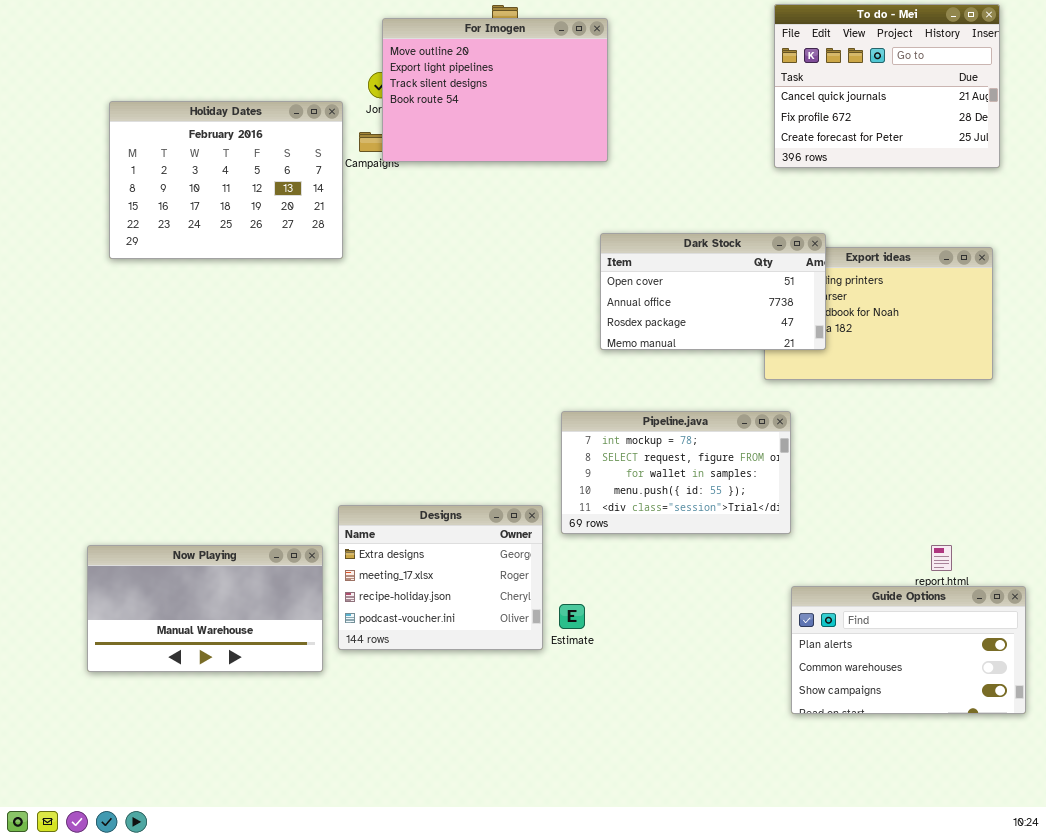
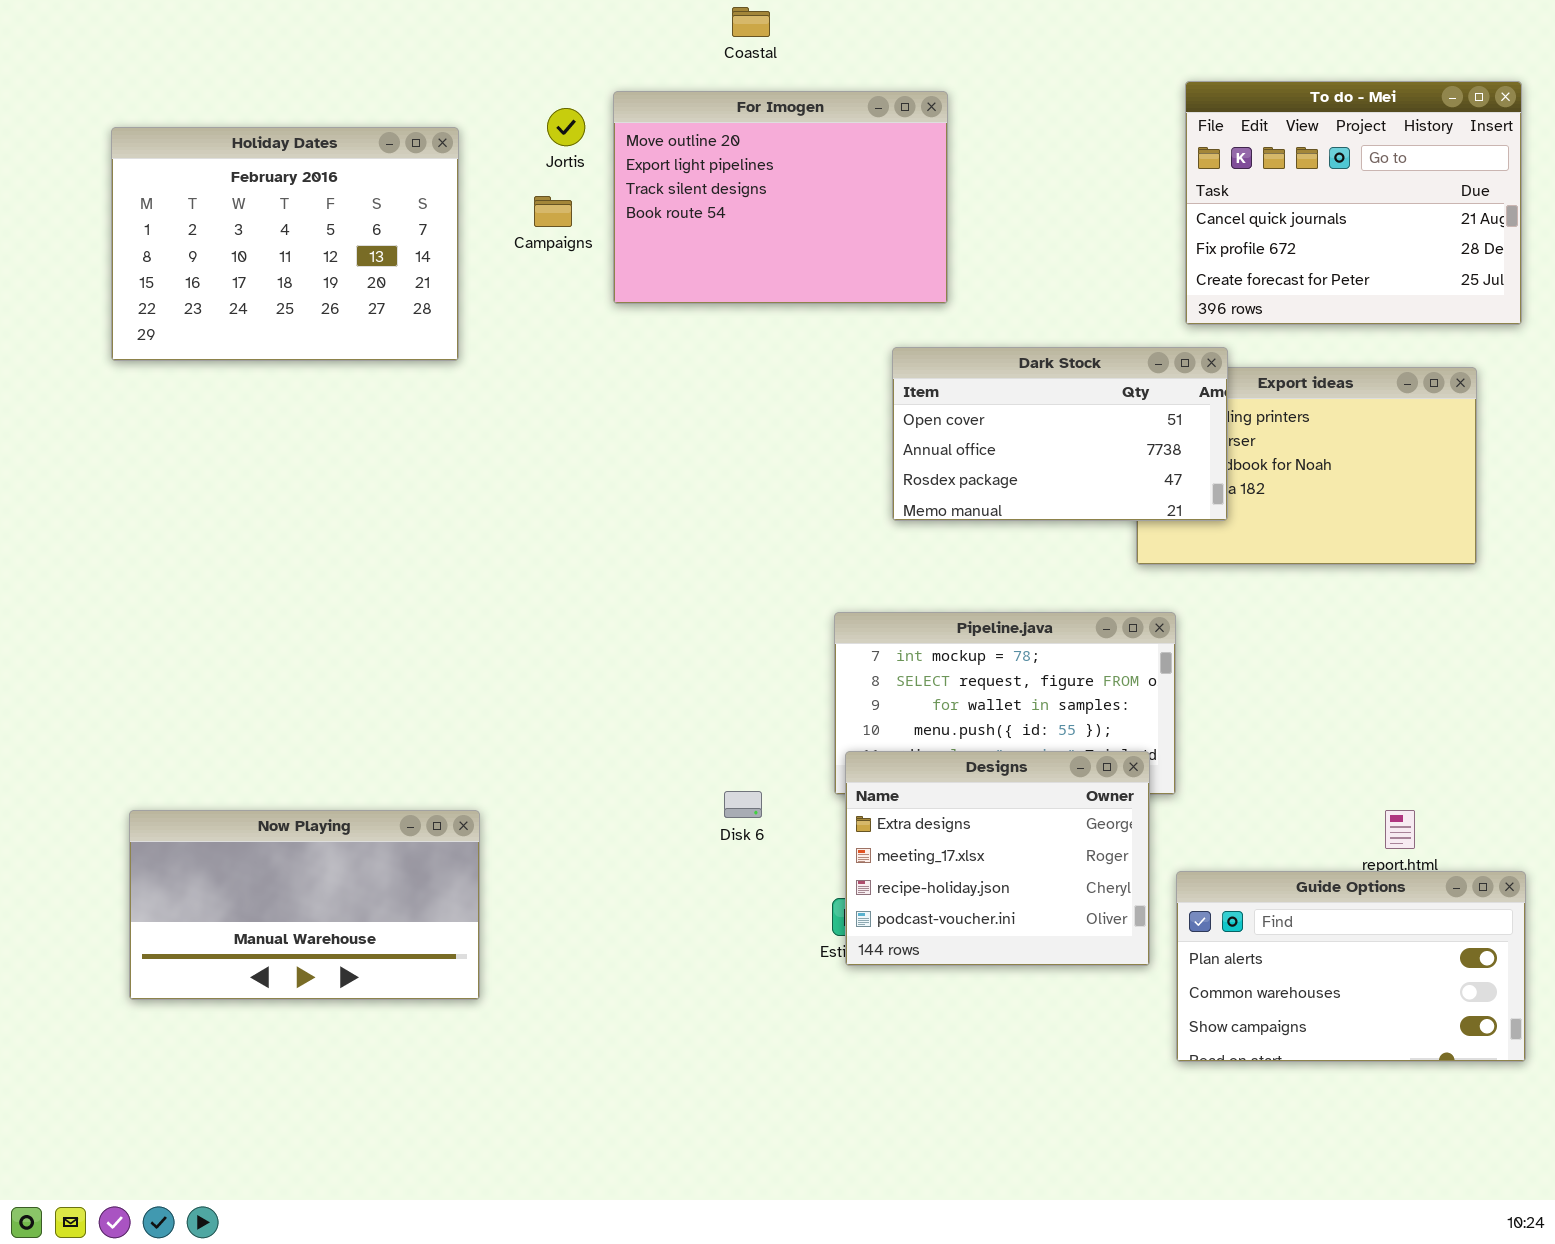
To do - Mei: [774,4,1000,168] -> [1185,81,1522,325], moved
For Imogen: [382,18,608,162] -> [613,91,948,304], moved
Holiday Dates: [109,101,343,259] -> [111,127,459,361], moved
Designs: [338,505,543,650] -> [845,751,1150,966], moved

